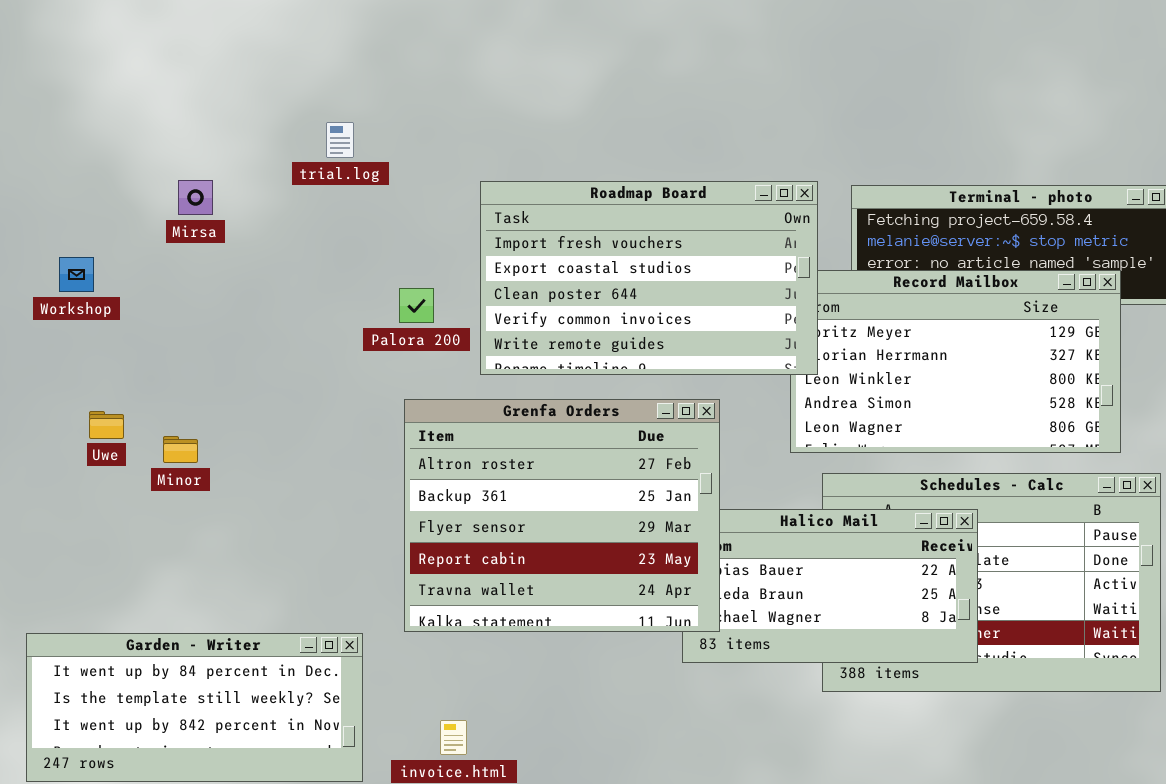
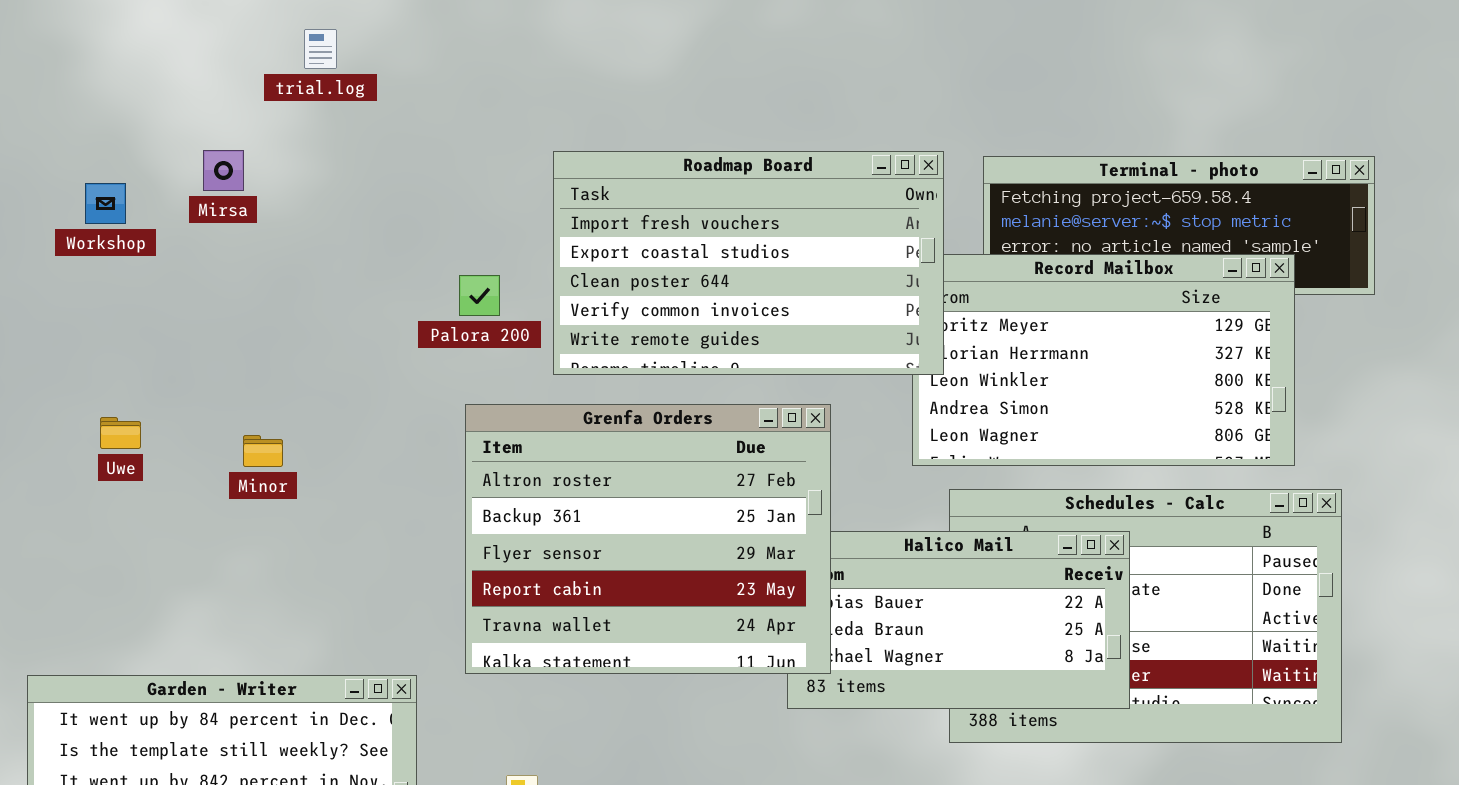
trial.log: [326,122,354,158] -> [304,29,337,69], moved
Workshop: [59,257,94,292] -> [85,183,126,224], moved
Minor: [163,436,198,463] -> [243,435,283,467], moved

